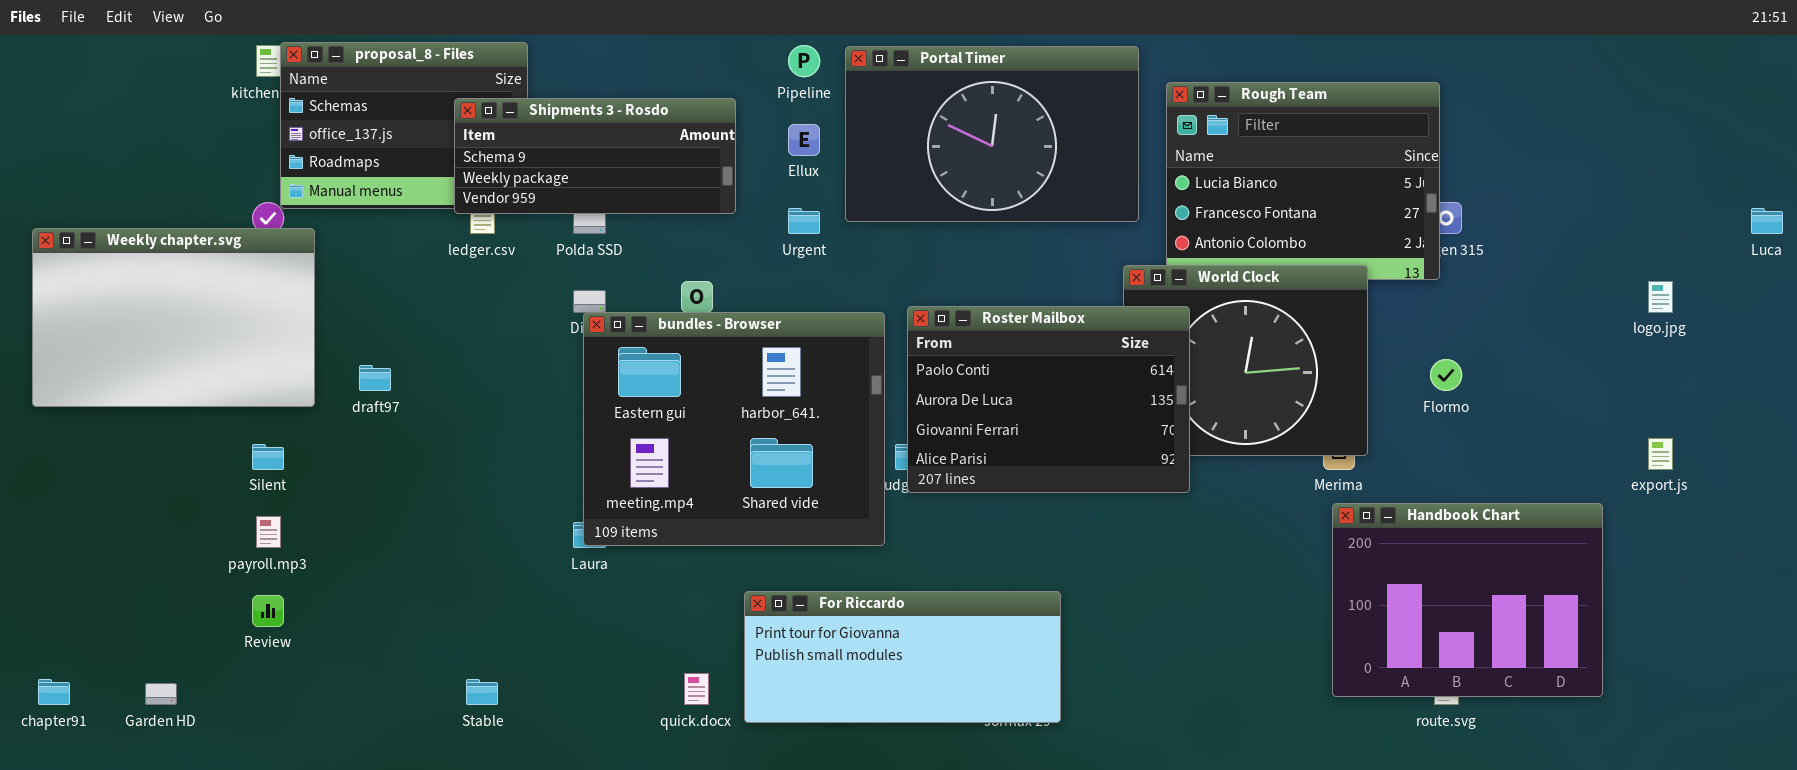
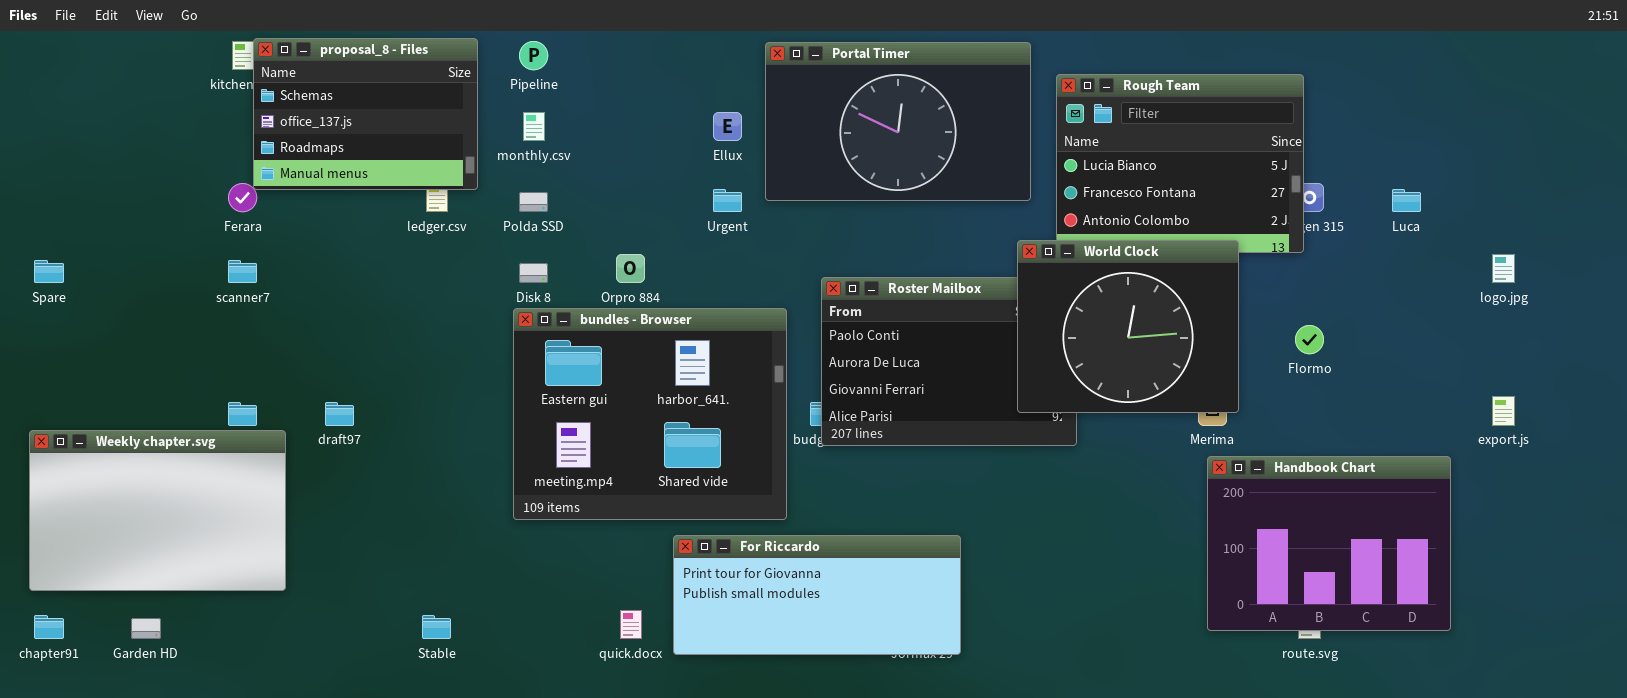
Pipeline: [788,45,820,77] -> [519,41,548,70], moved
Shipments 3 - Rosdo: [454,98,736,214] -> none, closed
Luca: [1751,208,1783,234] -> [1392,189,1421,212], moved
Weekly chapter.svg: [32,228,315,407] -> [29,430,286,591], moved
World Clock: [1123,265,1368,456] -> [1017,240,1239,413], raised
bundles - Browser: [583,312,885,546] -> [513,308,787,520], moved
draft97: [359,365,391,391] -> [325,402,354,426], moved

